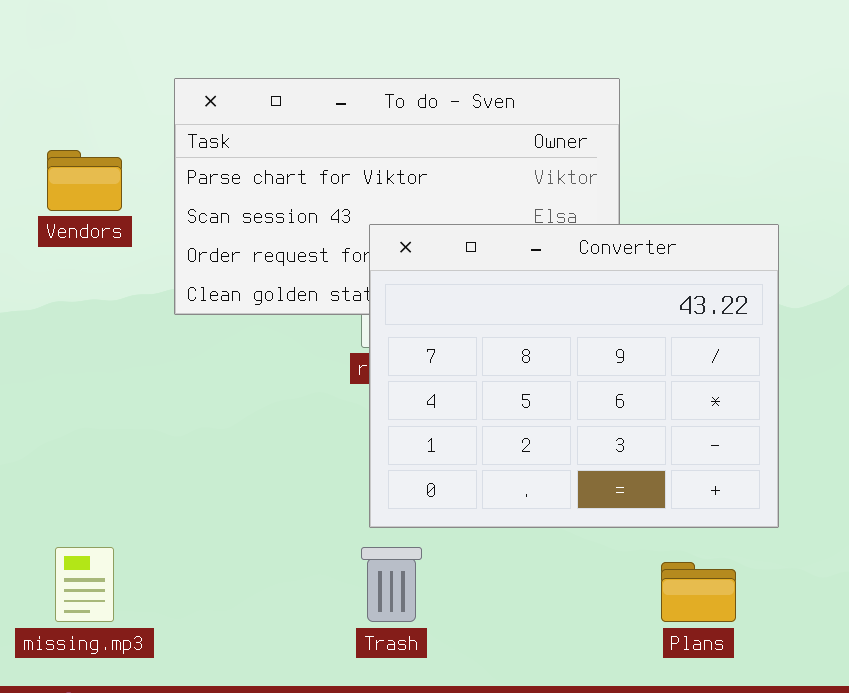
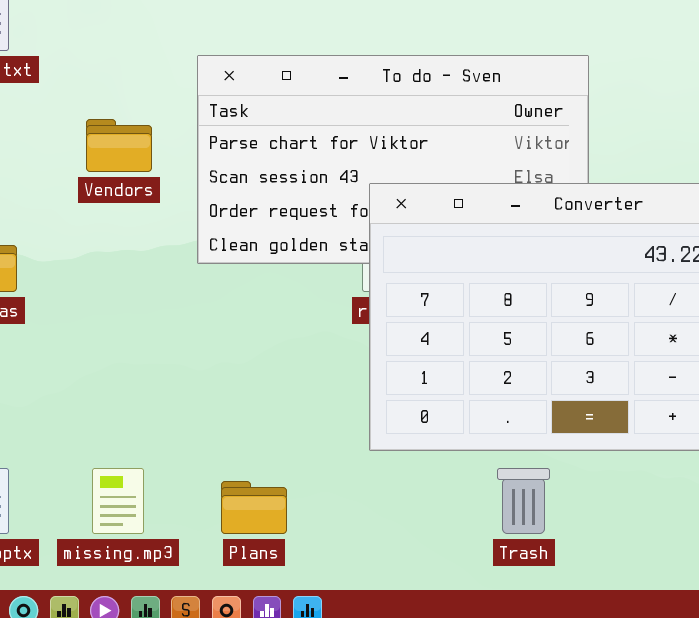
Trash: [361,547,422,622] -> [497,468,550,534], moved
Plans: [661,562,736,622] -> [221,481,287,534], moved

